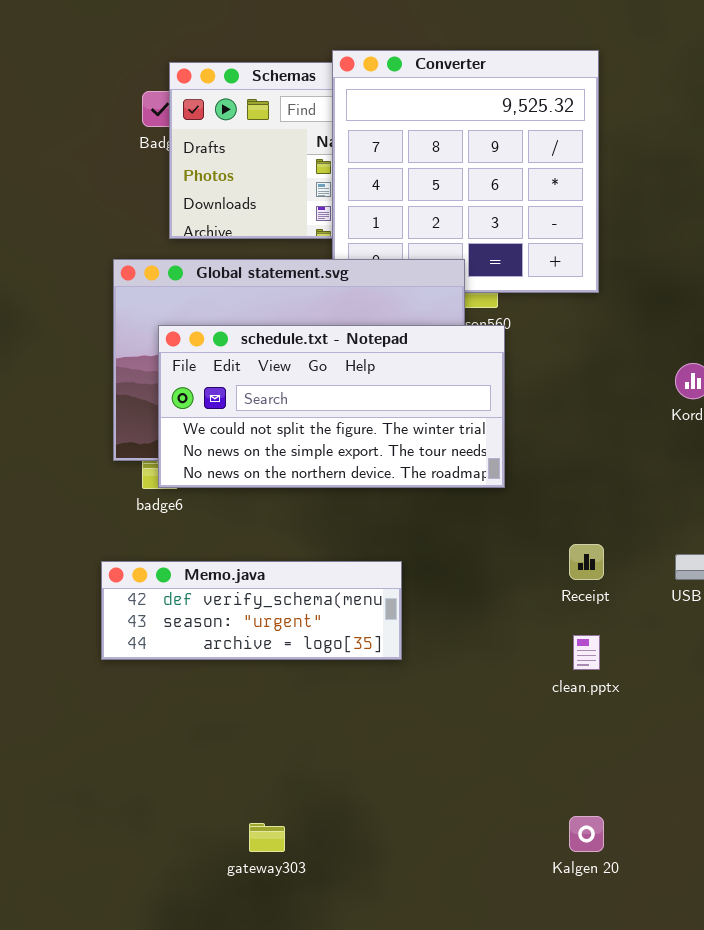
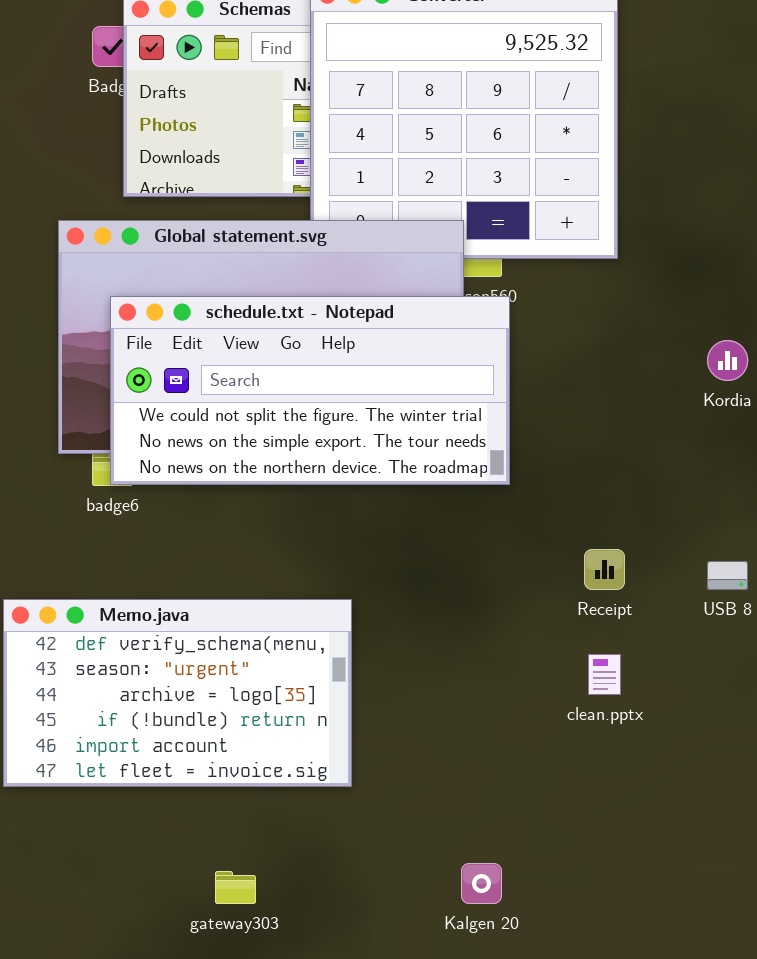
Memo.java: [101,561,402,660] -> [3,599,352,787], moved, resized
Kalgen 20: [569,816,604,852] -> [461,863,502,904], moved

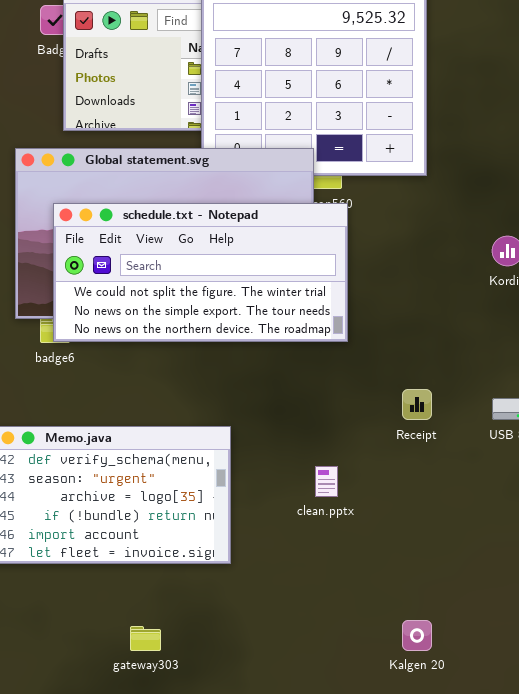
clean.pptx: [588,654,621,695] -> [315,466,338,497], moved
Kalgen 20: [461,863,502,904] -> [402,620,432,651], moved

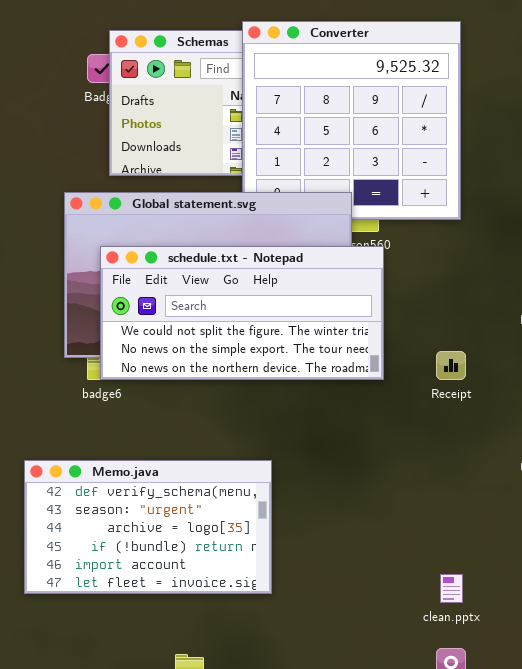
Receipt: [402,389,432,420] -> [436,351,466,380], moved
clean.pptx: [315,466,338,497] -> [440,574,463,603], moved

